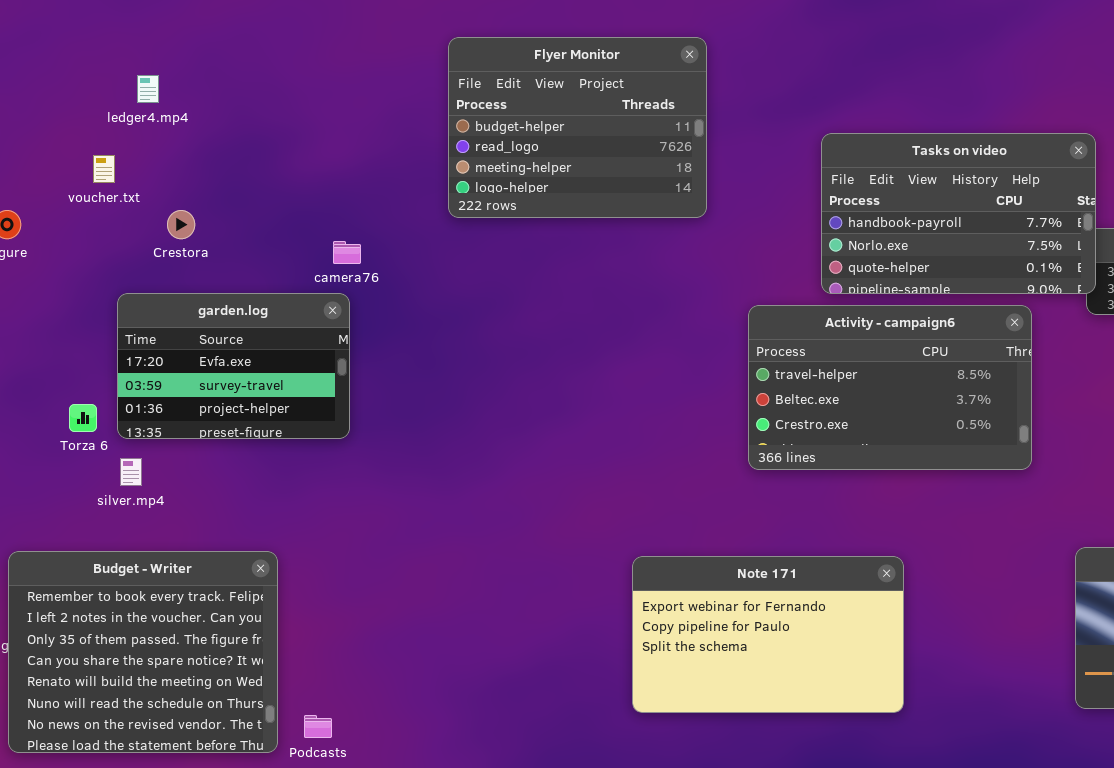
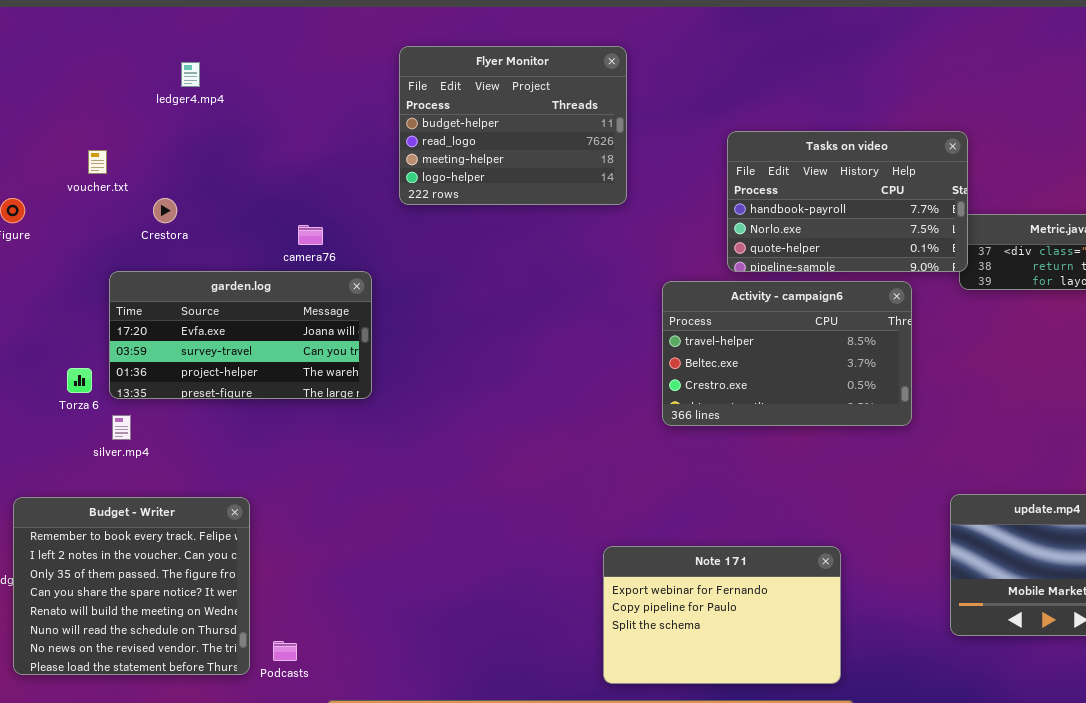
ledger4.mp4: [137,75,159,103] -> [181,62,200,87], moved
garden.log: [117,293,350,439] -> [109,271,372,399], resized
Note 171: [632,556,904,713] -> [603,546,841,684], moved

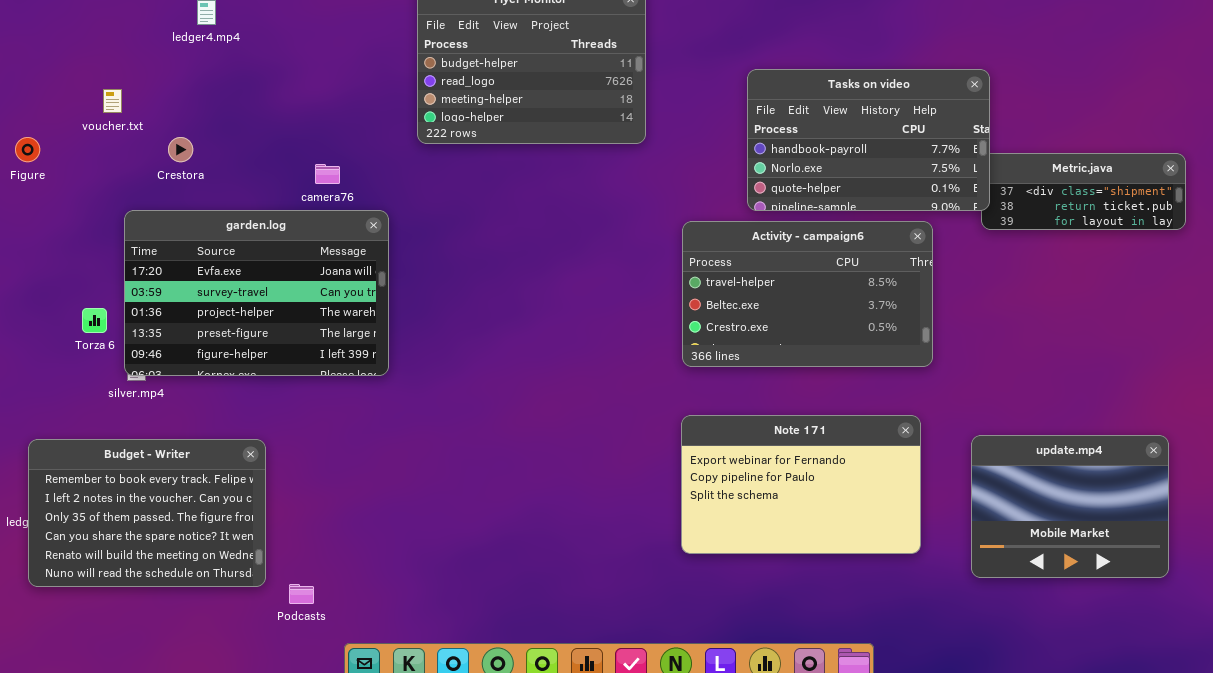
garden.log: [109,271,372,399] -> [124,210,389,376], resized
Budget - Writer: [13,497,250,675] -> [28,439,266,587], resized
Note 171: [603,546,841,684] -> [681,415,921,554], moved

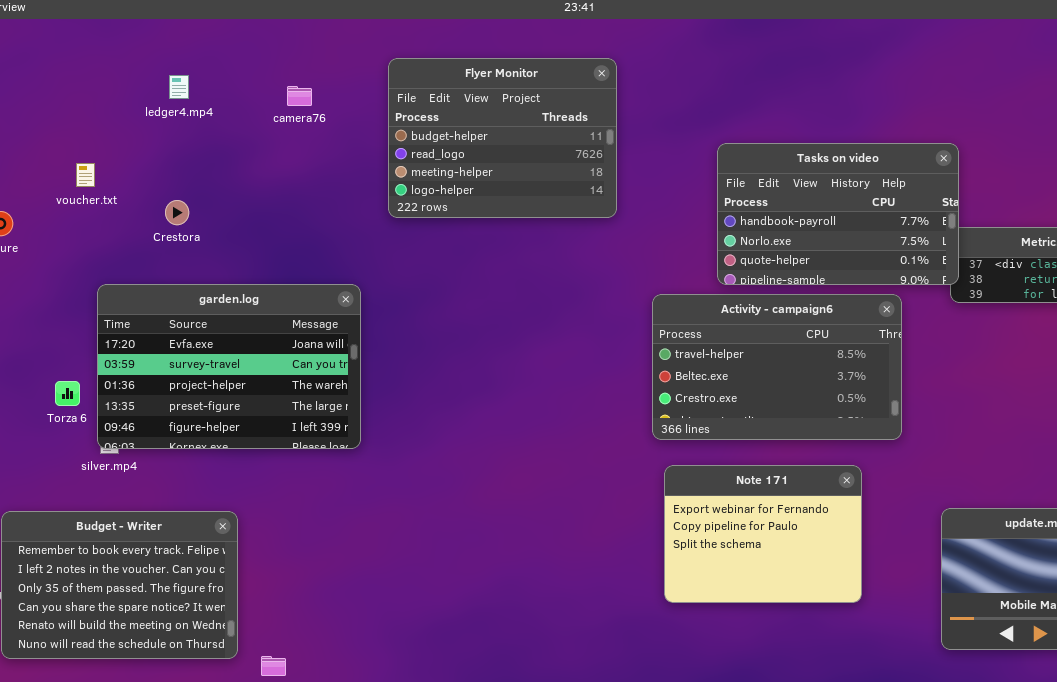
Crestora: [168,137,193,162] -> [165,200,189,225], moved
camera76: [315,164,340,184] -> [287,86,312,106], moved
Note 171: [681,415,921,554] -> [664,465,862,603], moved, resized

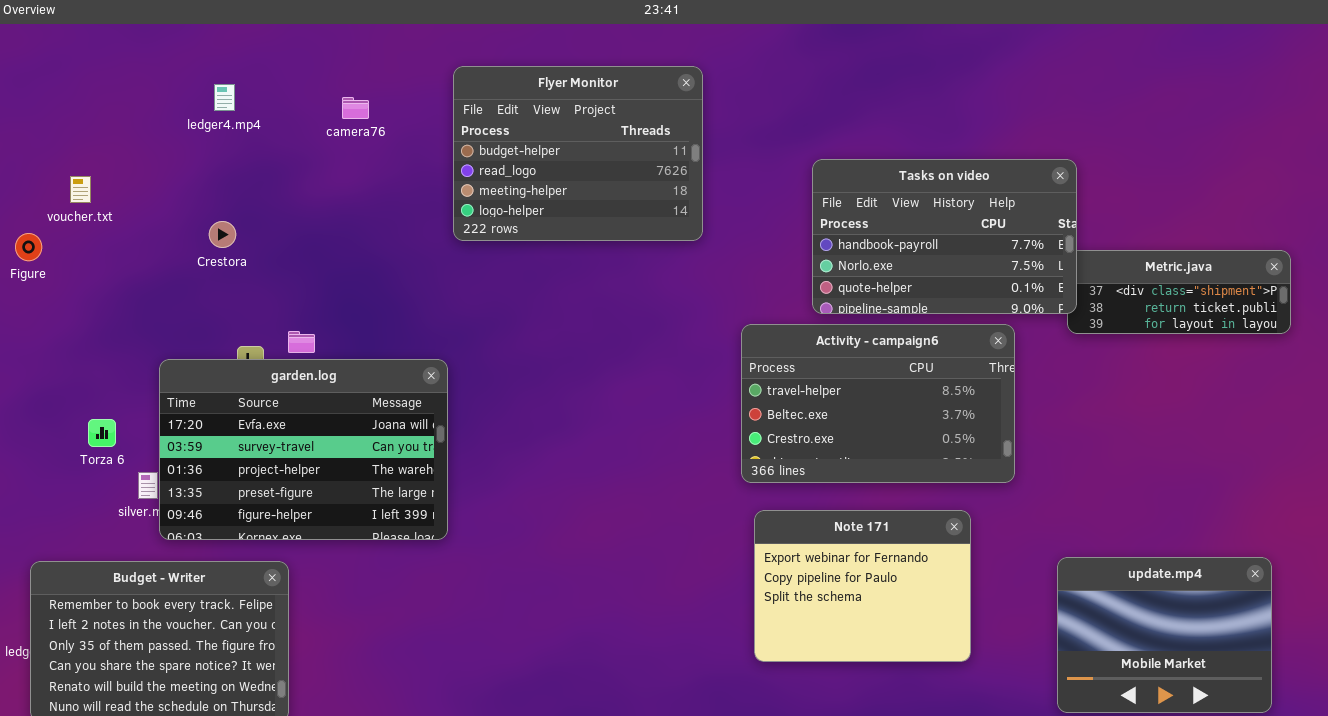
voucher.txt: [76,163,95,187] -> [70,176,91,203], moved
garden.log: [97,284,361,449] -> [159,359,448,540], moved

